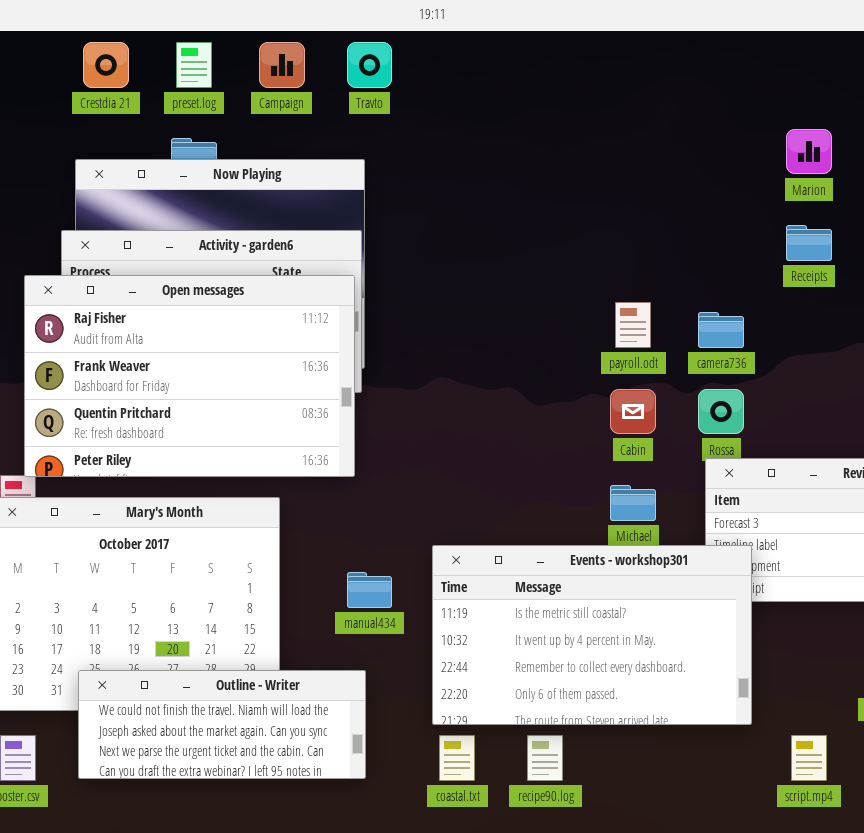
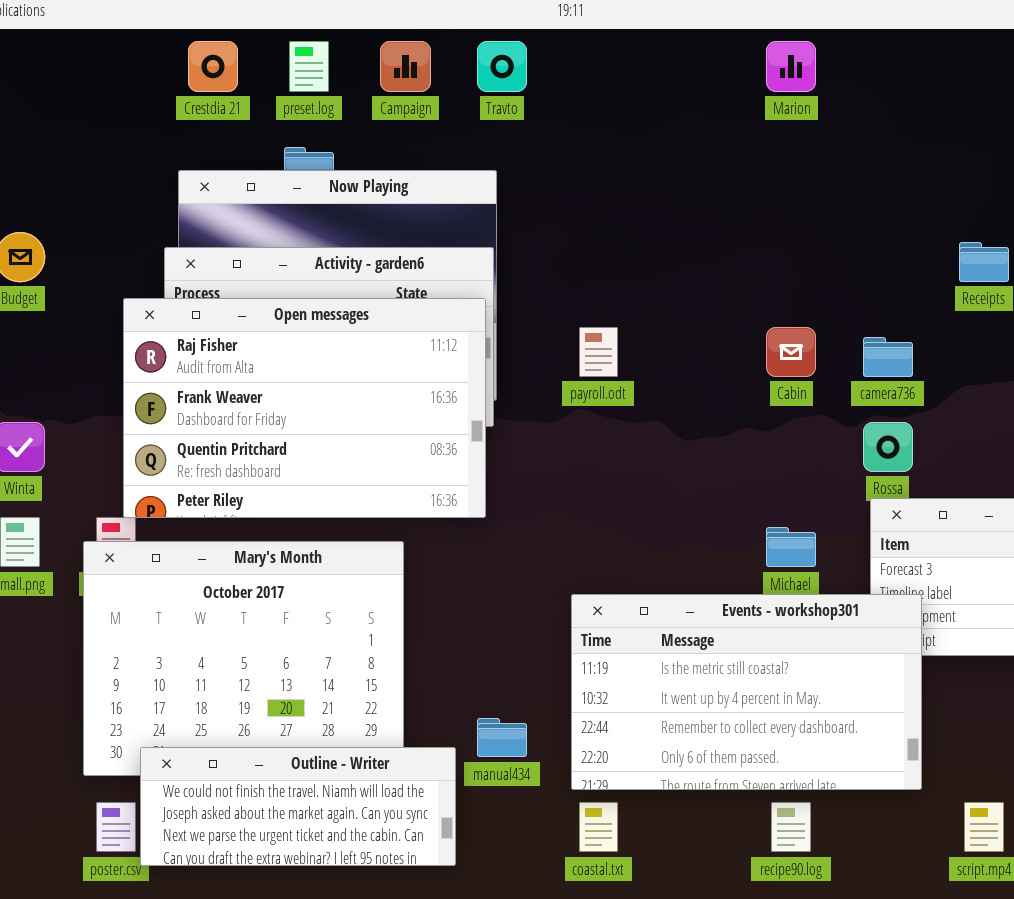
Marion: [786,129,832,174] -> [766,41,816,92], moved
payroll.odt: [615,302,651,348] -> [579,327,618,377], moved
Cabin: [610,389,656,434] -> [766,327,816,377], moved
manual434: [347,572,392,608] -> [477,718,527,757], moved
Outline - Writer: [78,670,366,779] -> [140,747,456,866], moved
recipe90.log: [527,735,563,781] -> [771,802,811,852], moved

